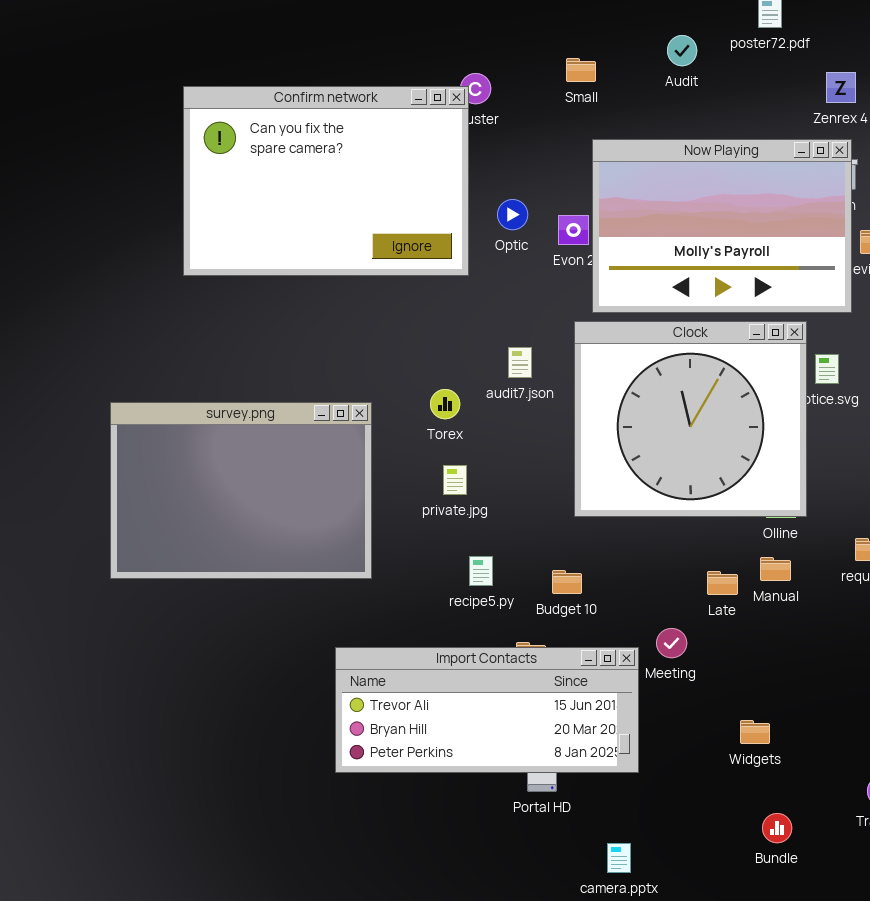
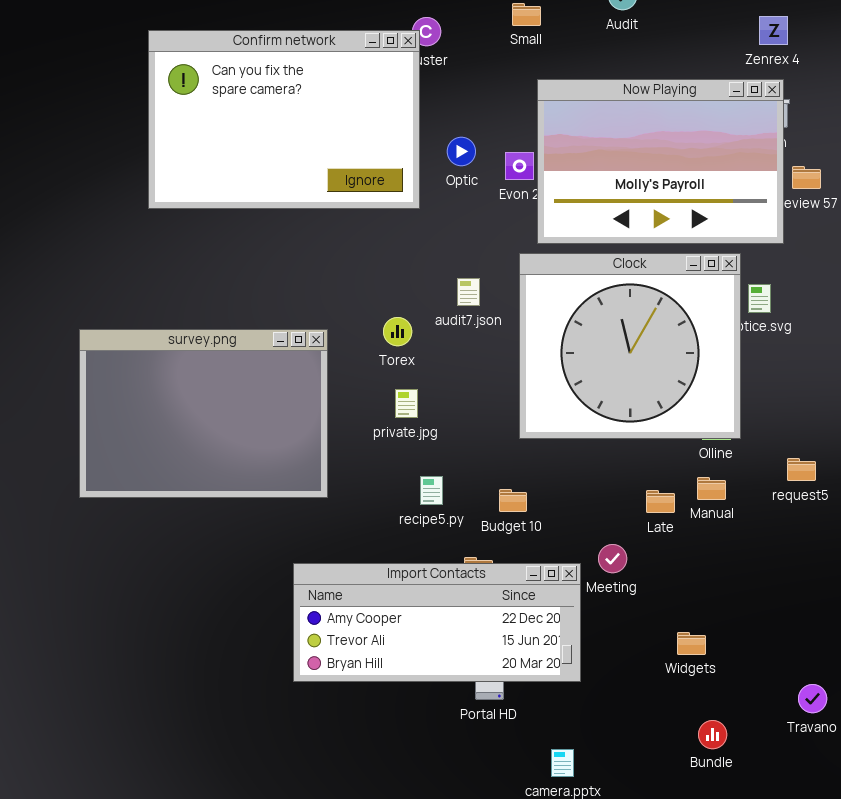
Import Contacts: [335,647,639,773] -> [293,563,581,682], scrolled up 1 row

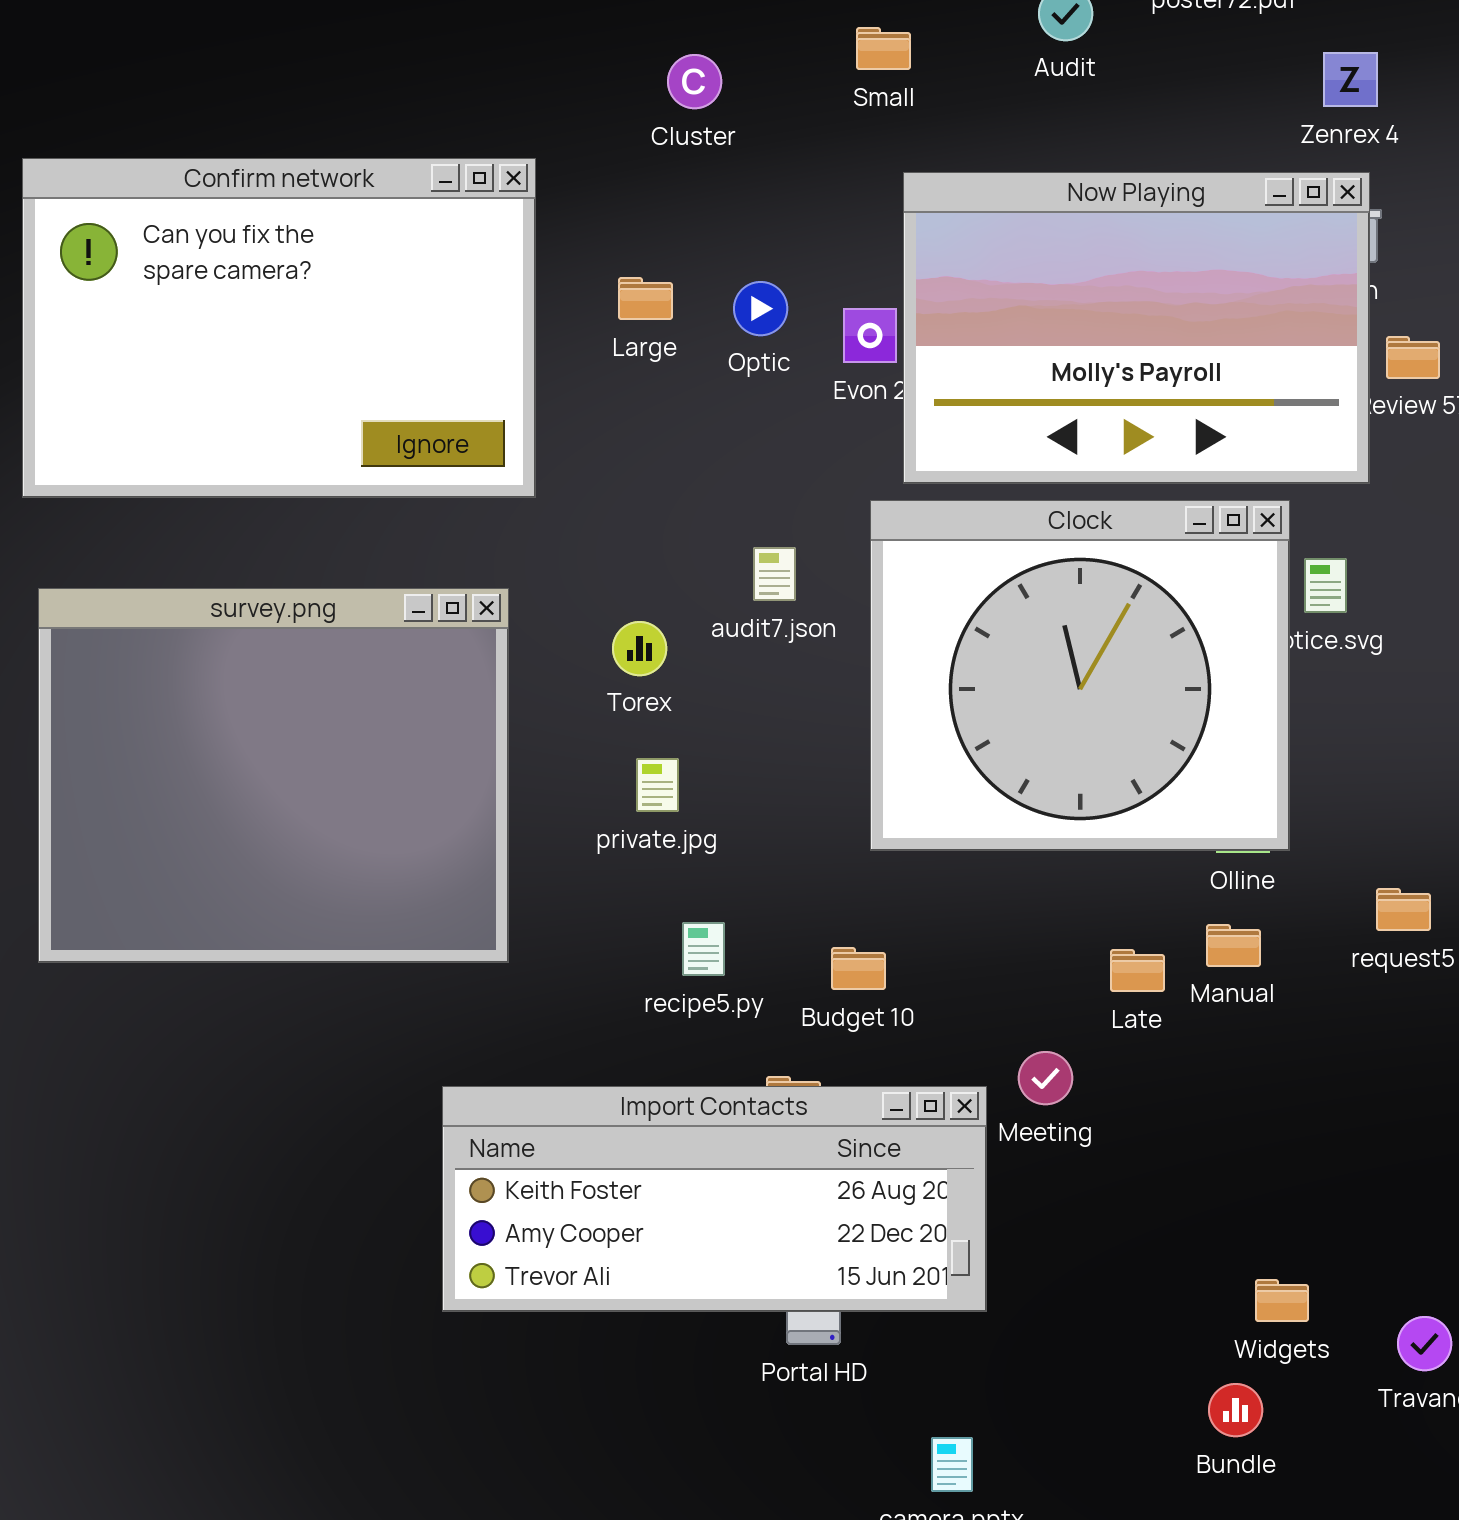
Confirm network: [148,30,420,209] -> [22,158,536,498], moved
survey.png: [79,329,328,498] -> [38,588,509,963], resized
Import Contacts: [293,563,581,682] -> [442,1086,987,1312], scrolled up 1 row
Widgets: [677,632,706,655] -> [1255,1279,1309,1322], moved

